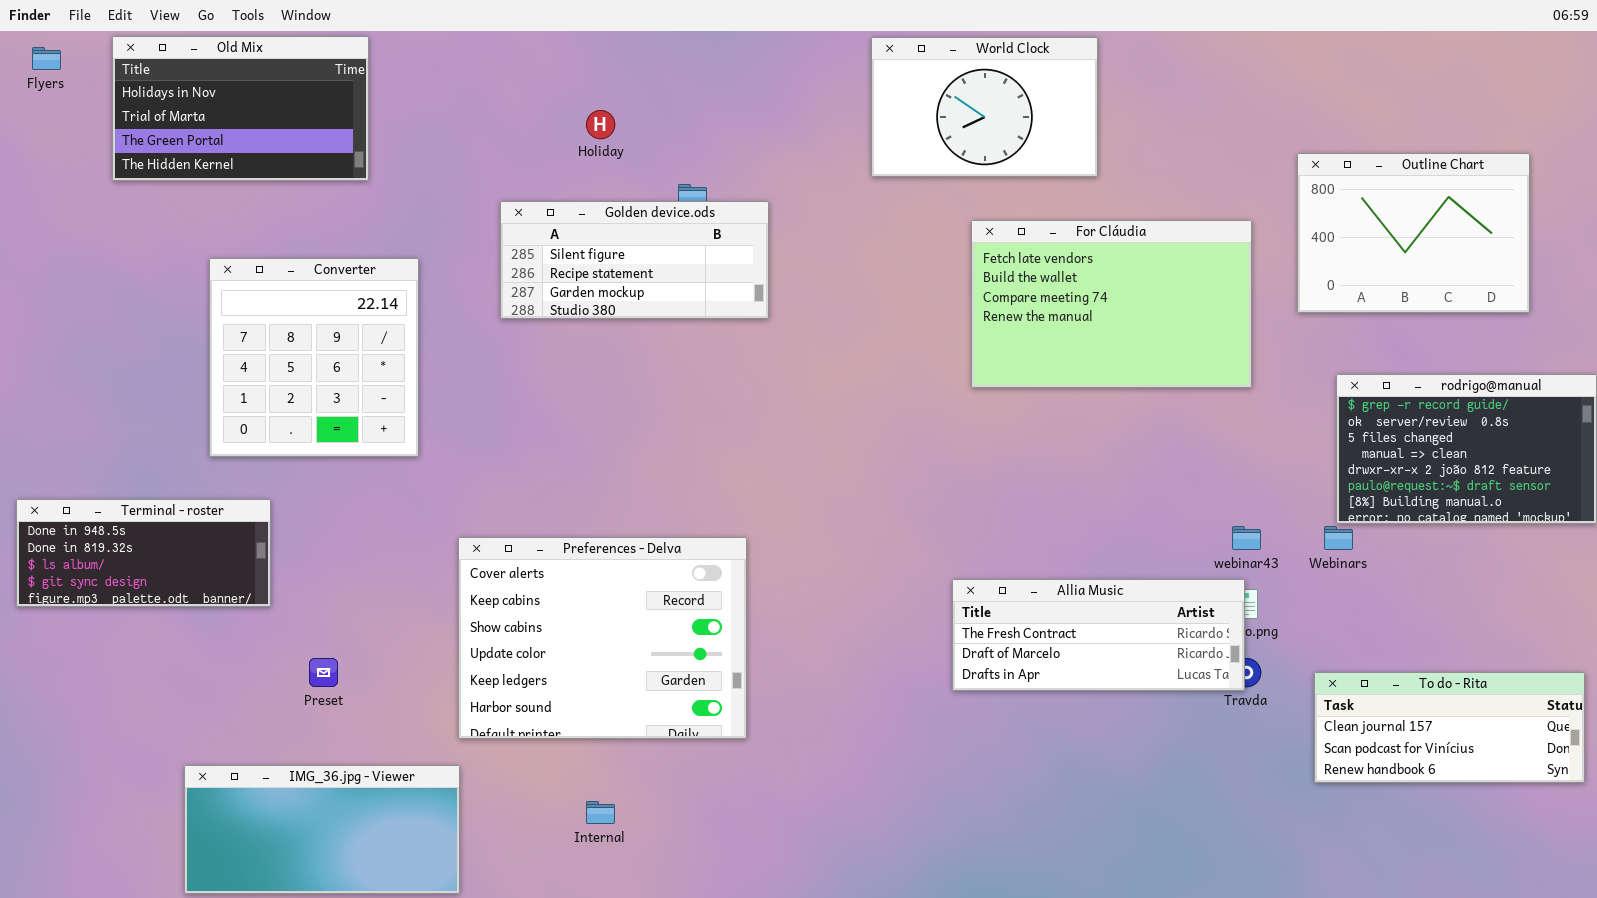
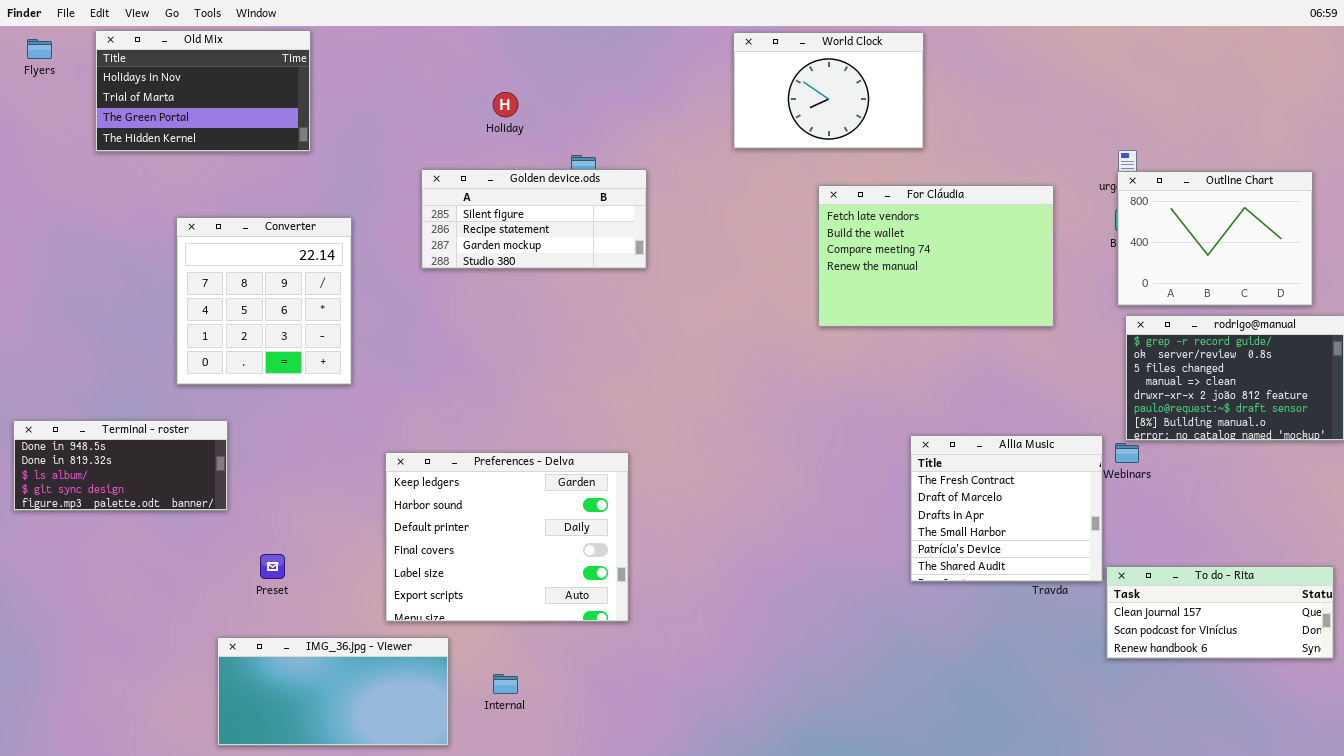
Outline Chart: [1297,153,1530,313] -> [1117,171,1313,306], moved
Preferences - Delva: [458,537,747,739] -> [385,452,629,622], scrolled down 4 rows
Allia Music: [952,579,1245,691] -> [910,435,1103,582], moved, resized
IMG_36.jpg - Viewer: [184,765,460,894] -> [217,637,449,746], moved

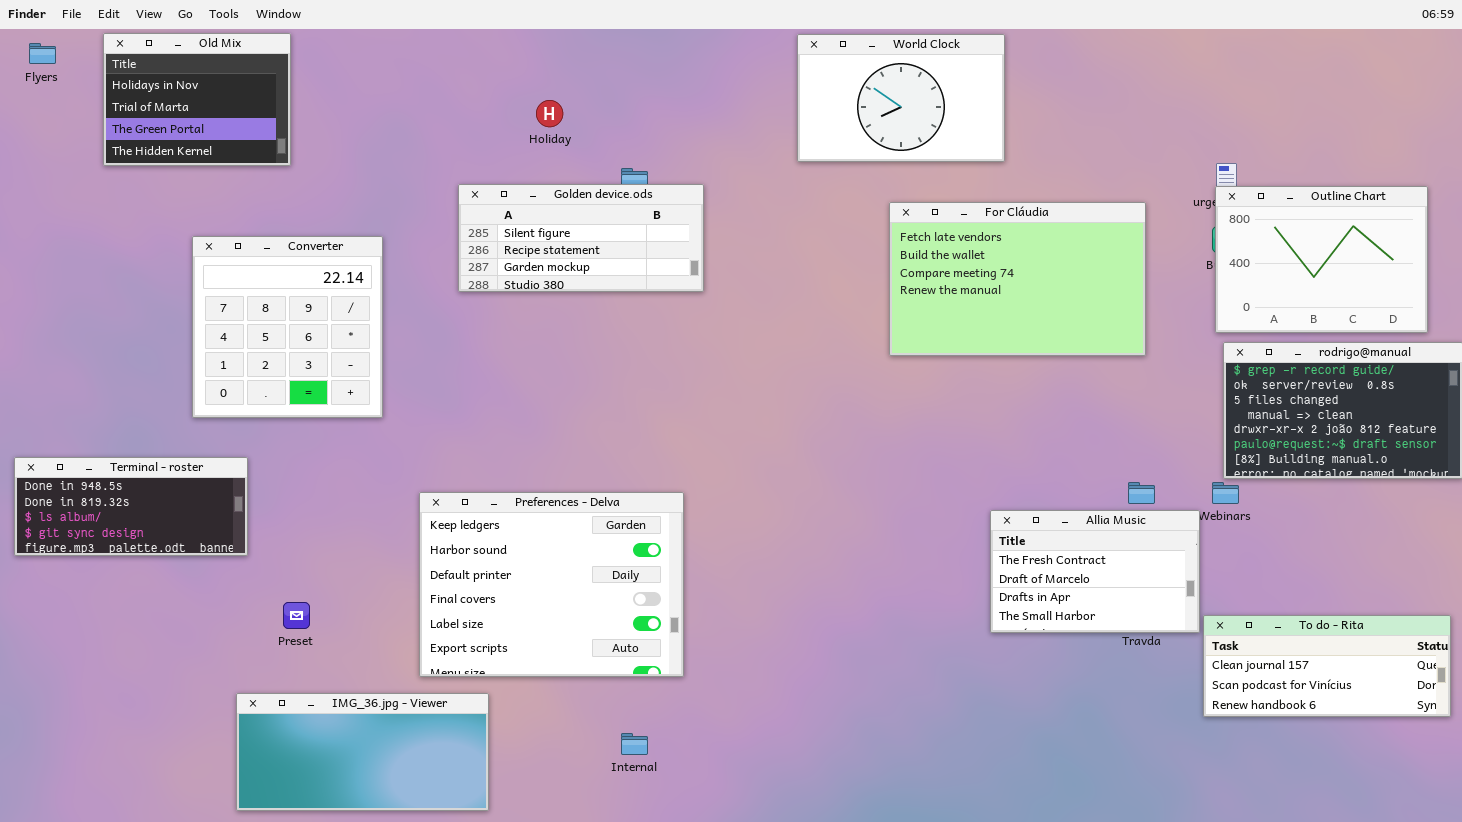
Old Mix: [95,30,311,152] -> [103,33,291,166], resized
Allia Music: [910,435,1103,582] -> [990,510,1200,633], resized
Internal: [493,674,518,694] -> [621,733,648,755], moved

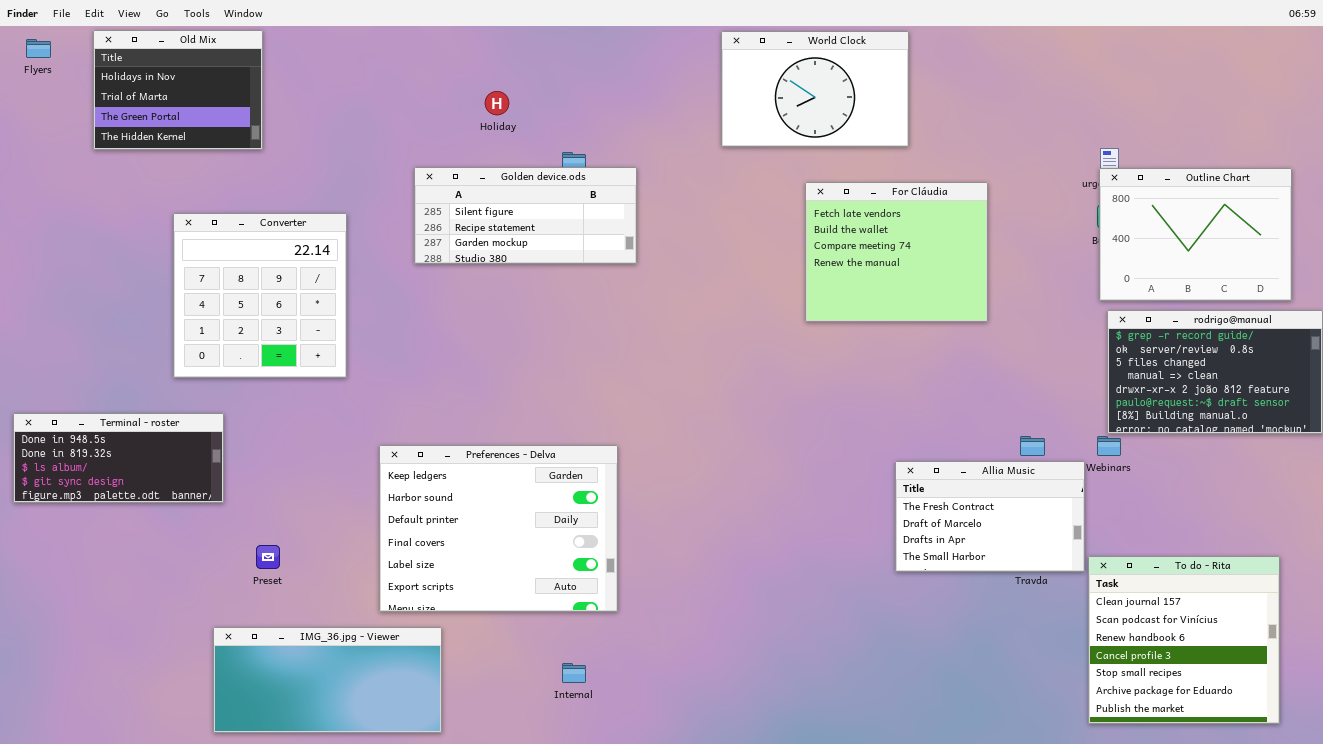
For Cláudia: [889,202,1146,356] -> [805,182,988,322], resized
To do - Rita: [1203,615,1451,717] -> [1088,556,1280,724], resized

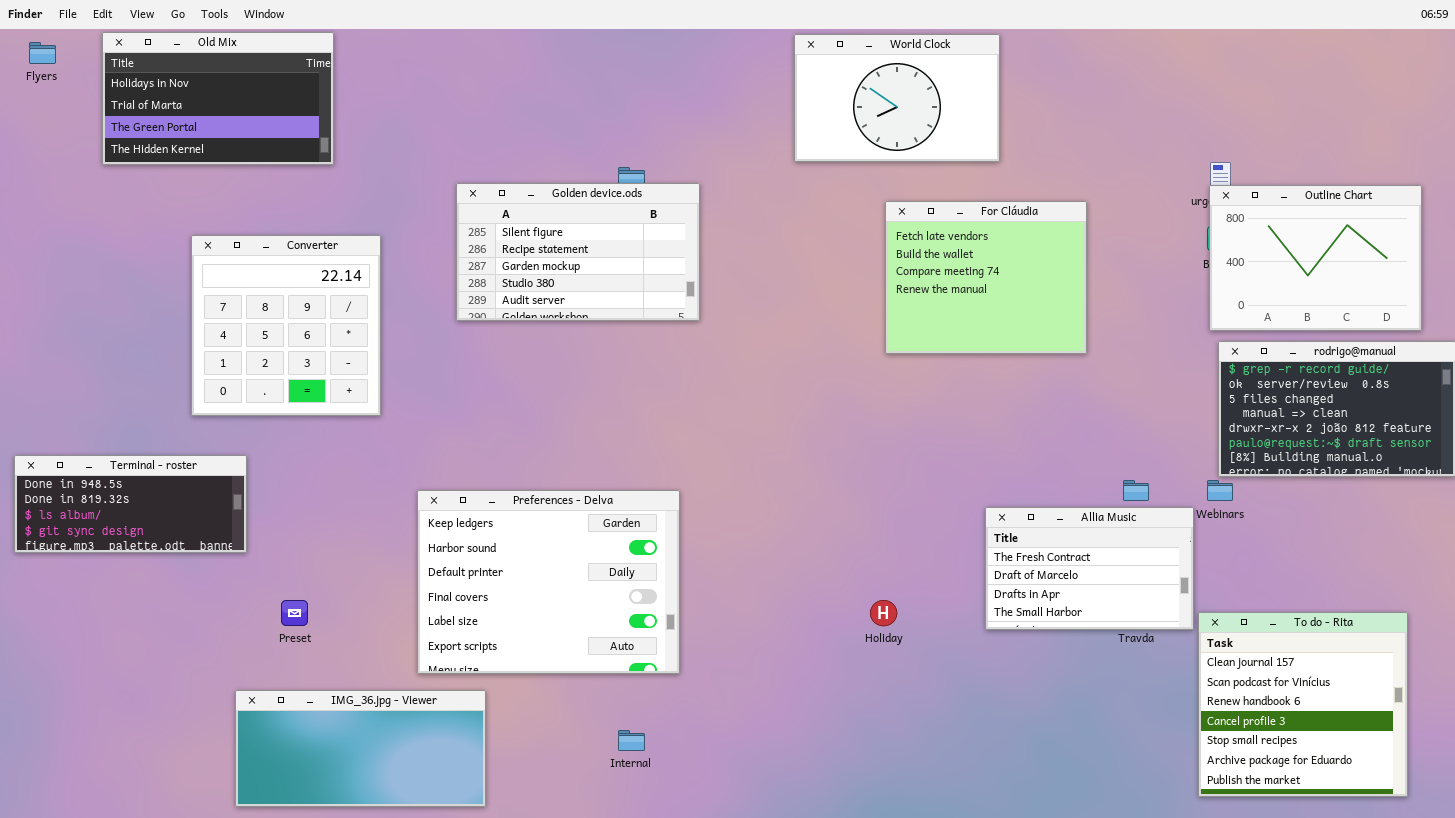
Old Mix: [93,30,263,150] -> [102,32,334,165], resized
Holiday: [485,91,509,115] -> [870,600,897,626], moved
Golden device.ods: [414,167,637,264] -> [456,183,700,321], resized

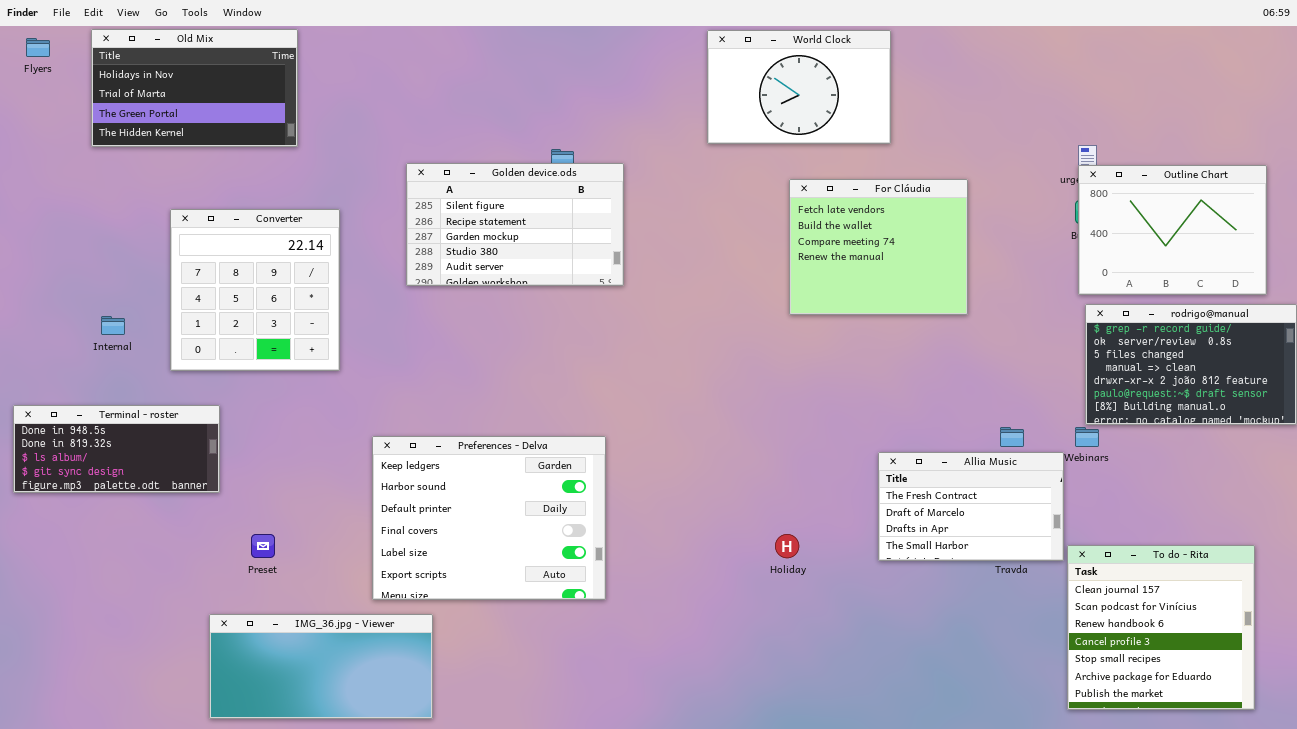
Internal: [618,730,645,751] -> [101,316,125,335], moved

